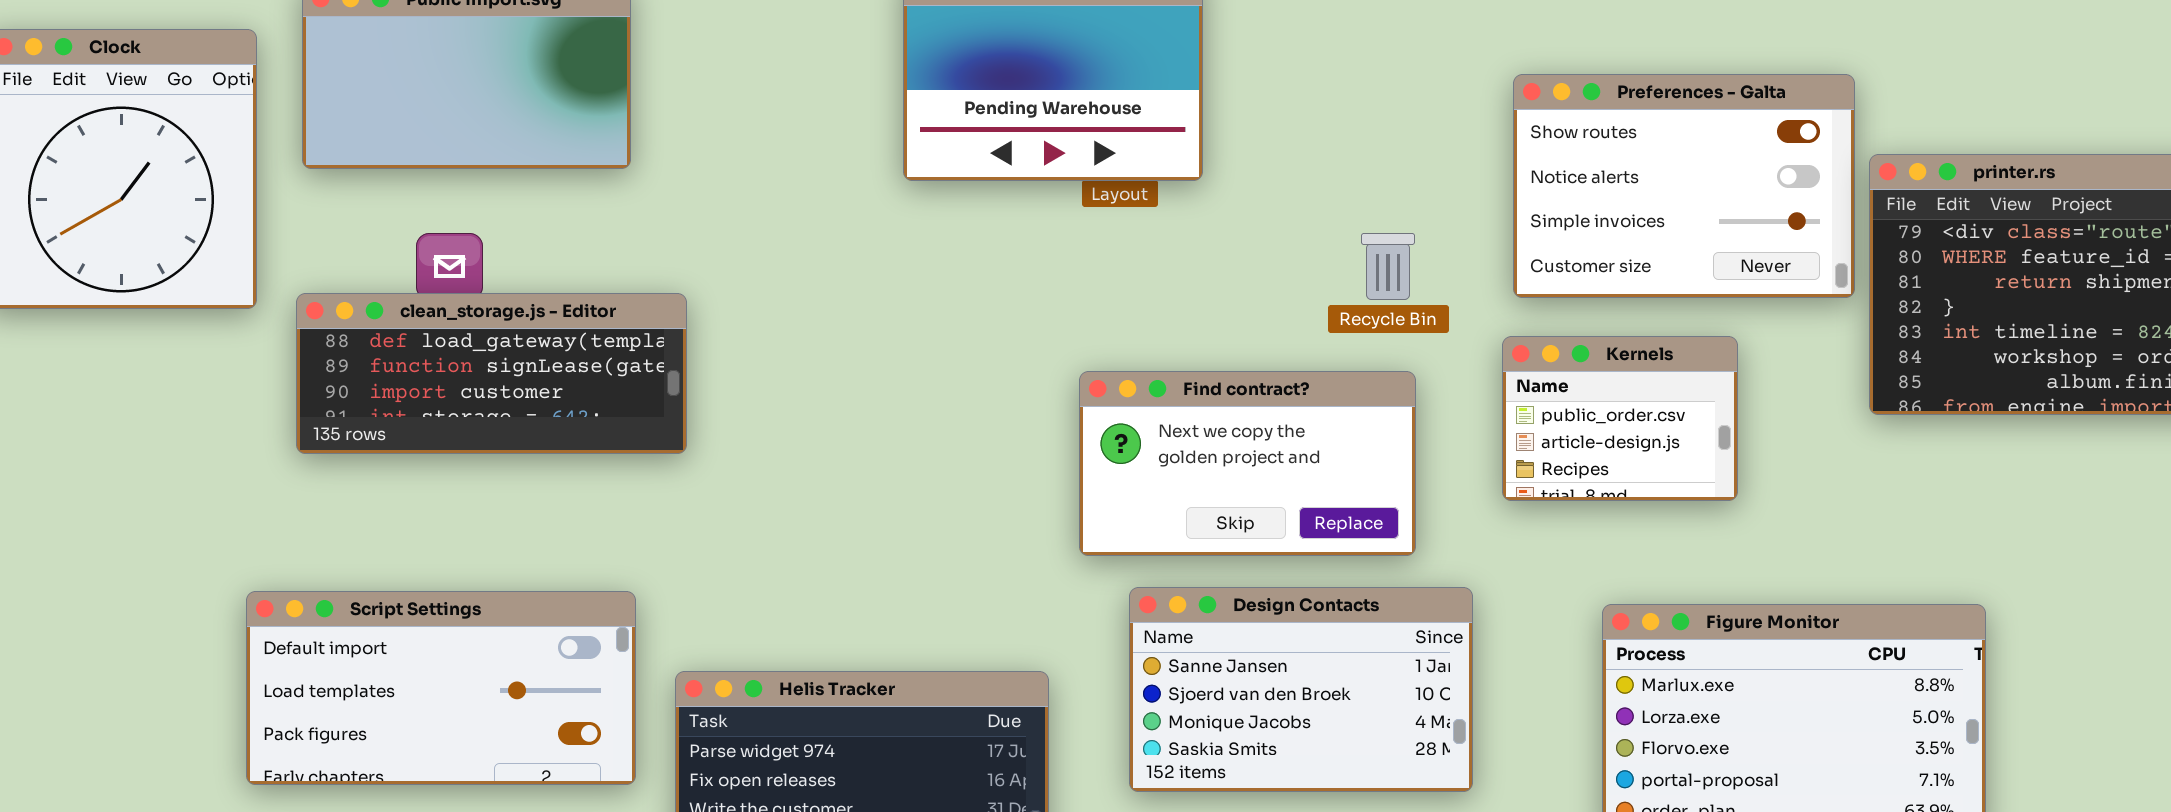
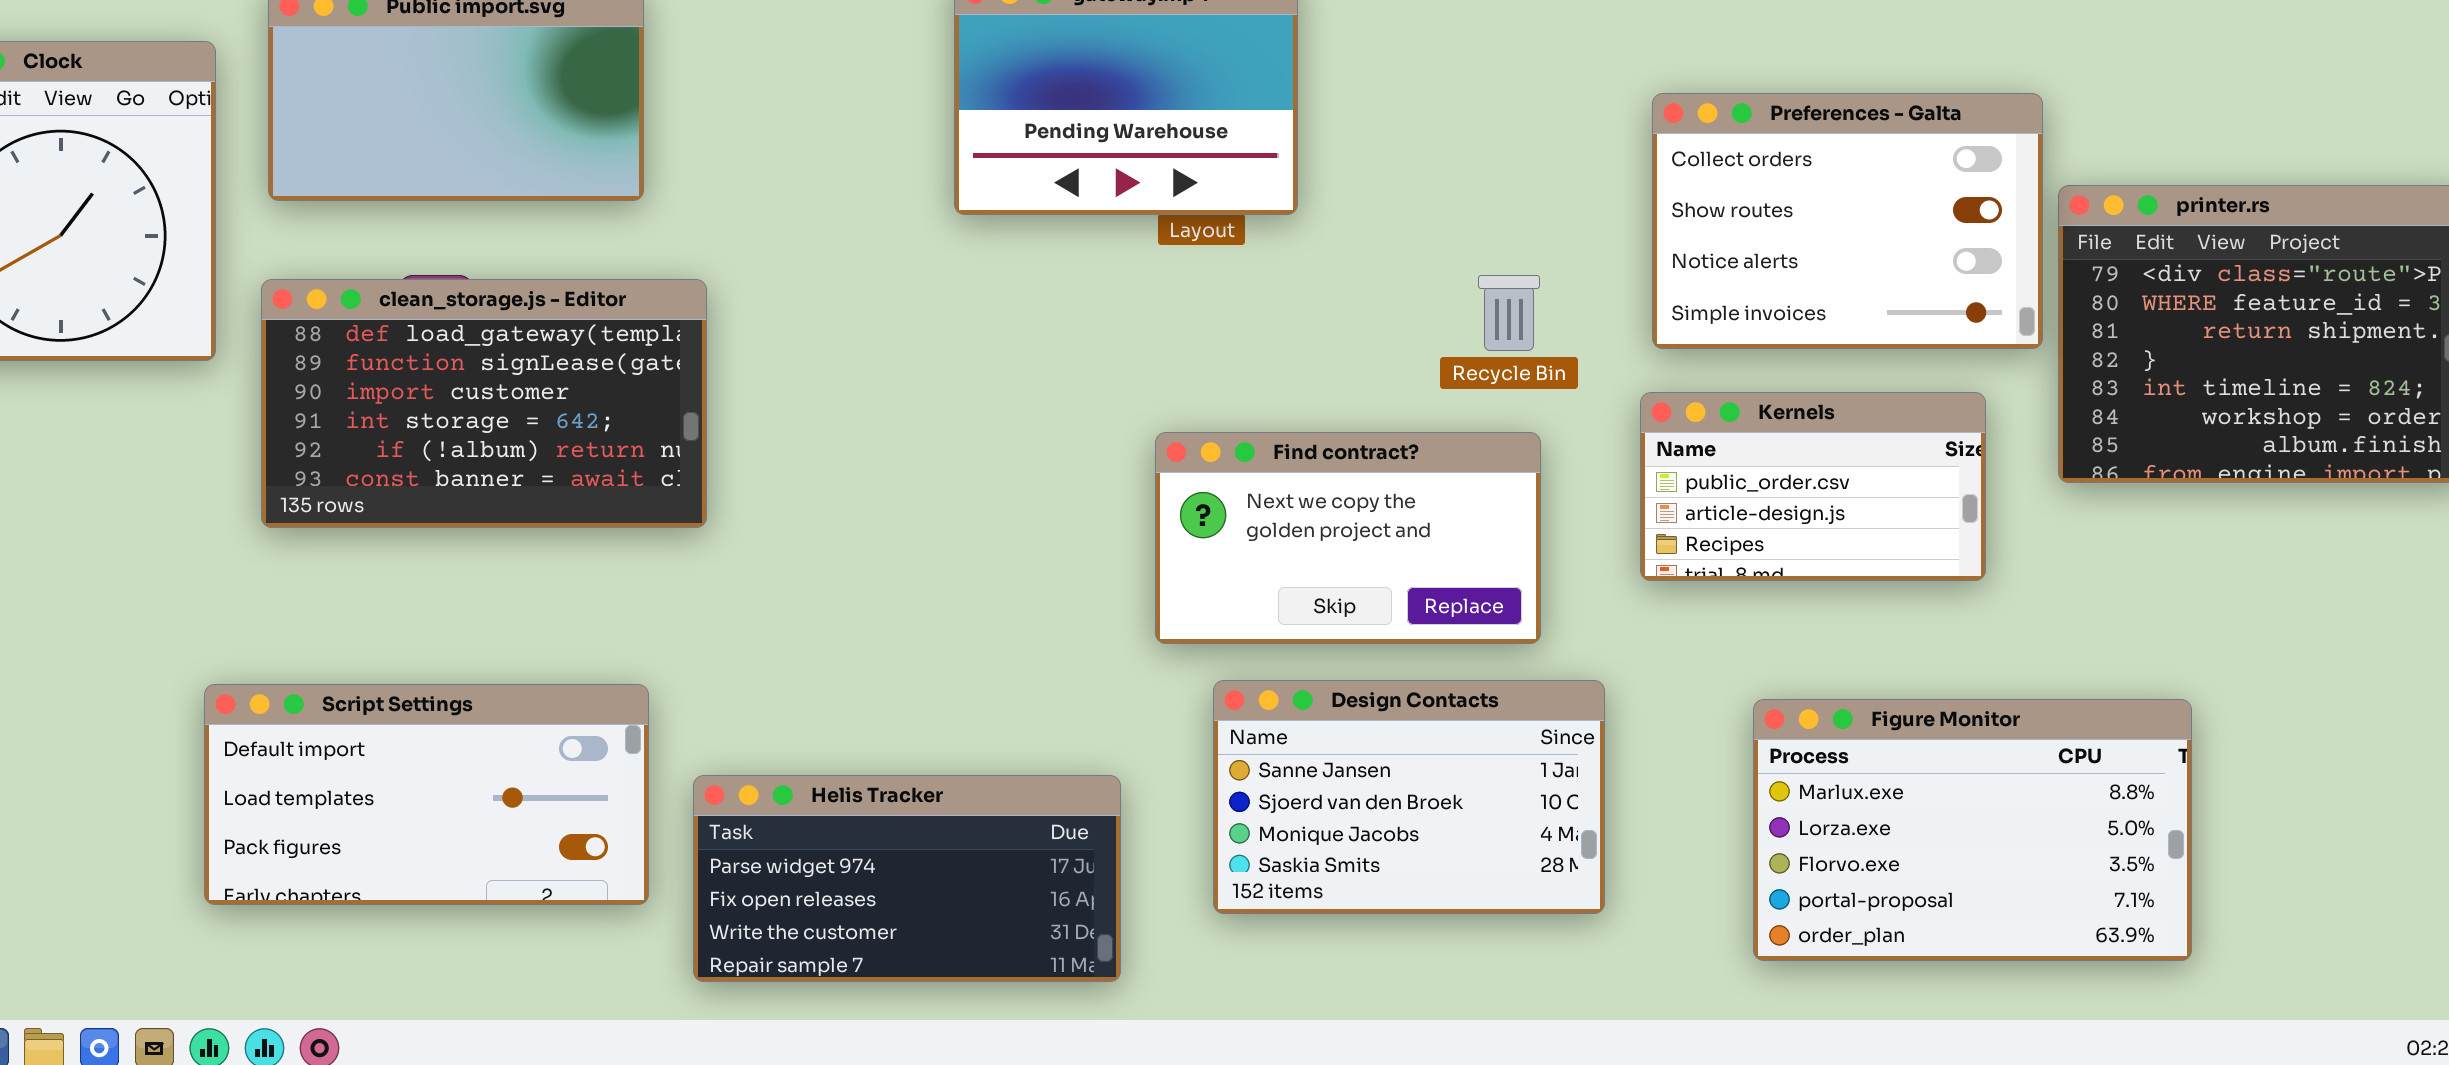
Preferences - Galta: [1513,74,1855,298] -> [1652,93,2043,349], scrolled up 1 row
clean_storage.js - Editor: [296,293,687,454] -> [261,279,707,528], resized
Kernels: [1502,336,1738,501] -> [1640,392,1986,581], resized

